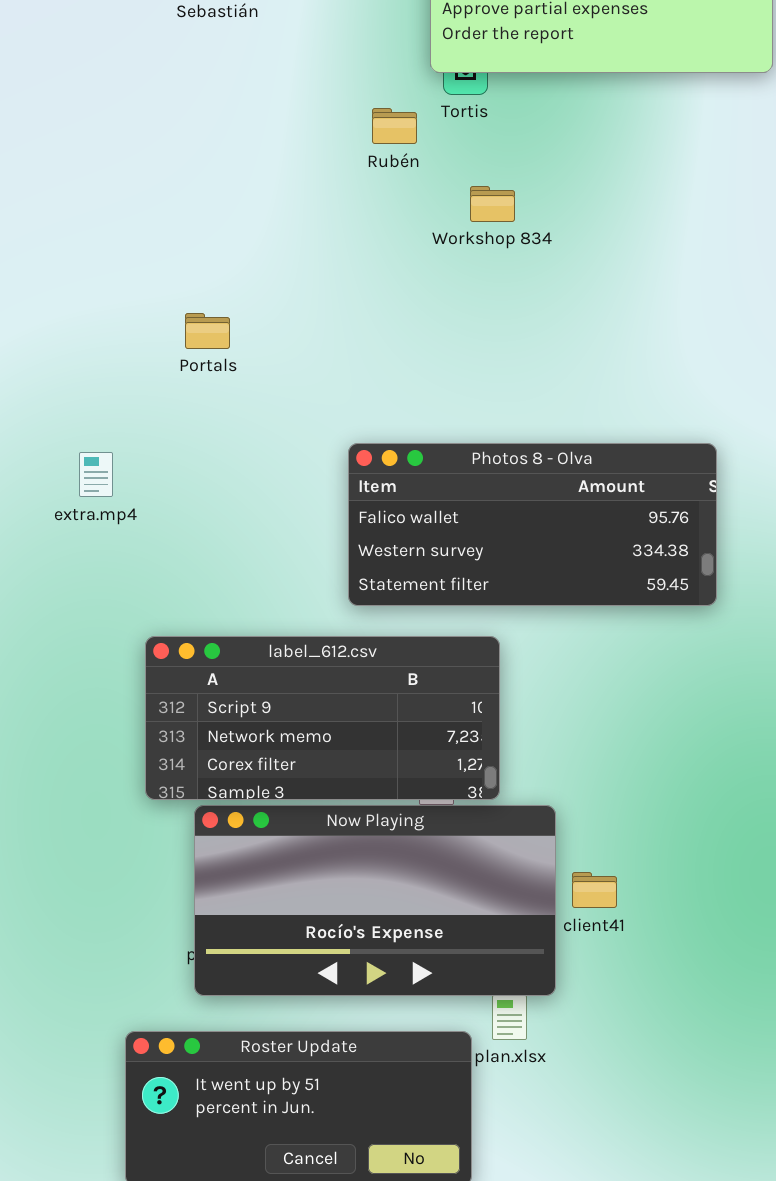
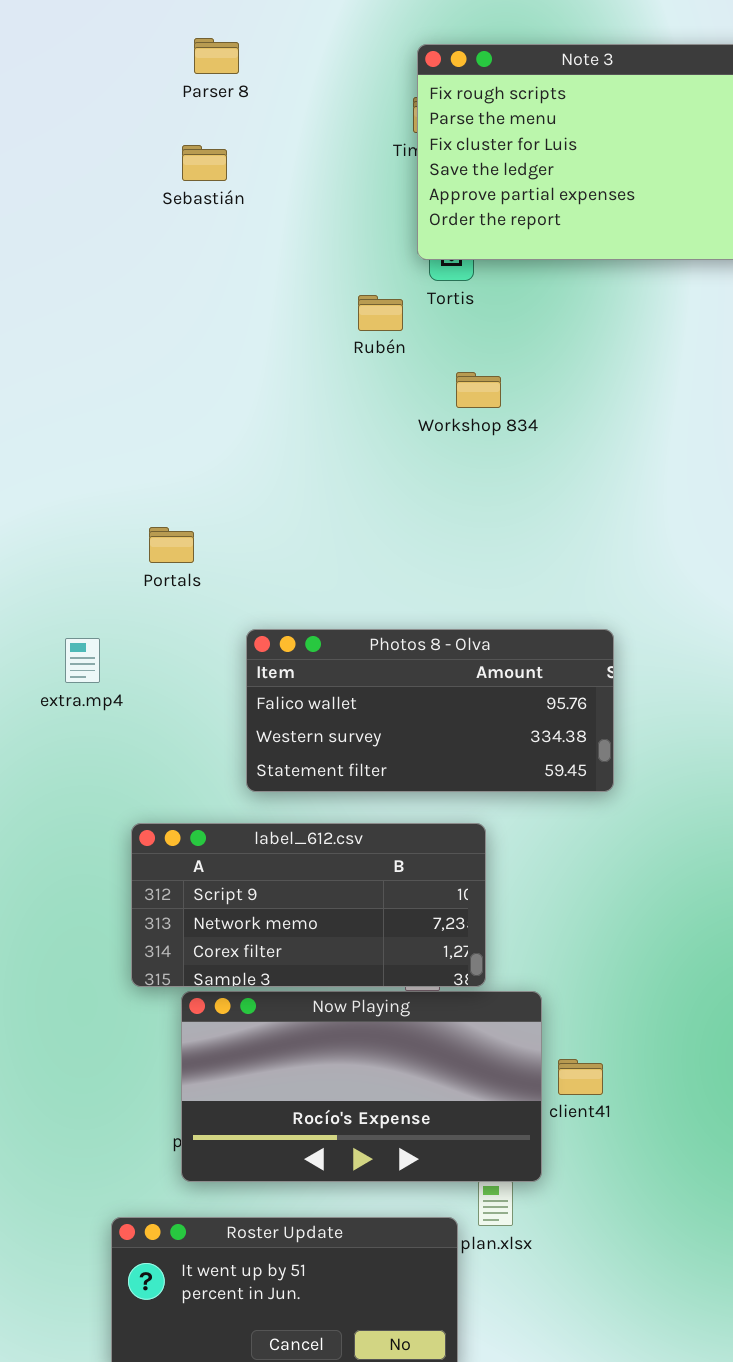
Portals: [185,313,230,349] -> [149,527,194,563], moved
Photos 8 - Olva: [348,443,717,606] -> [246,629,614,792], moved

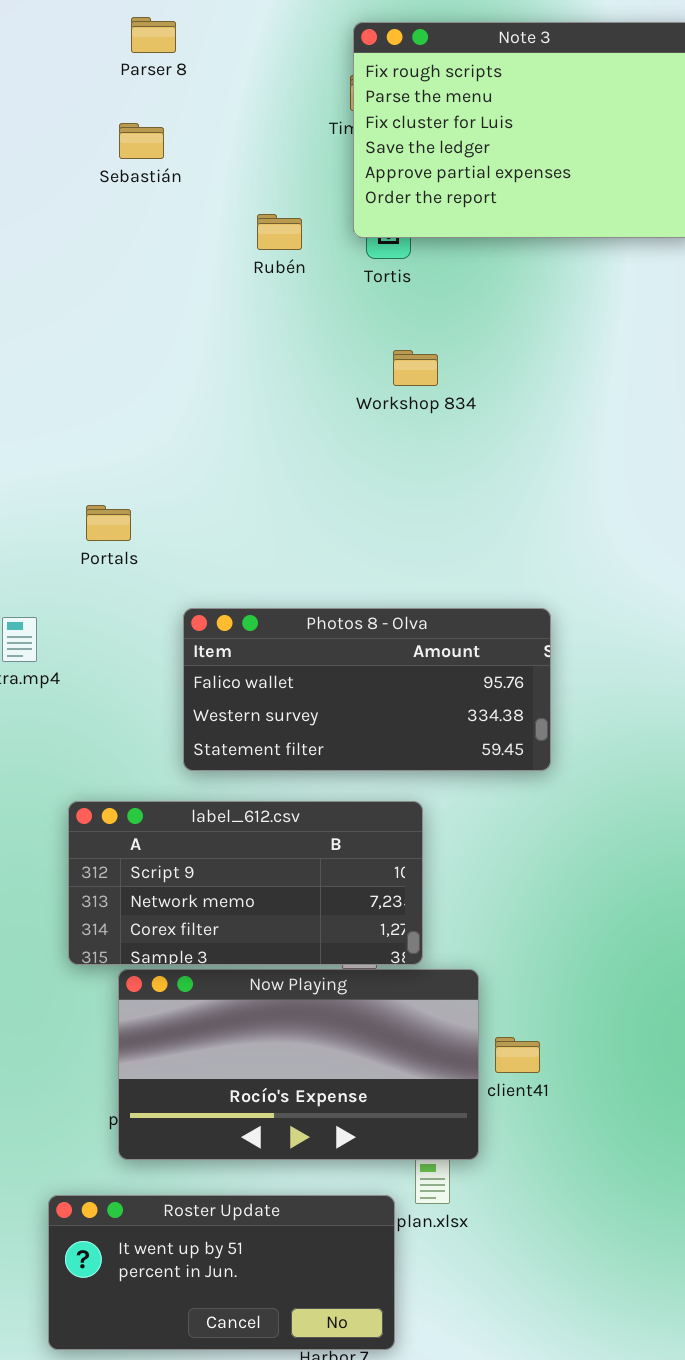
Rubén: [358,295,403,331] -> [257,214,302,250], moved

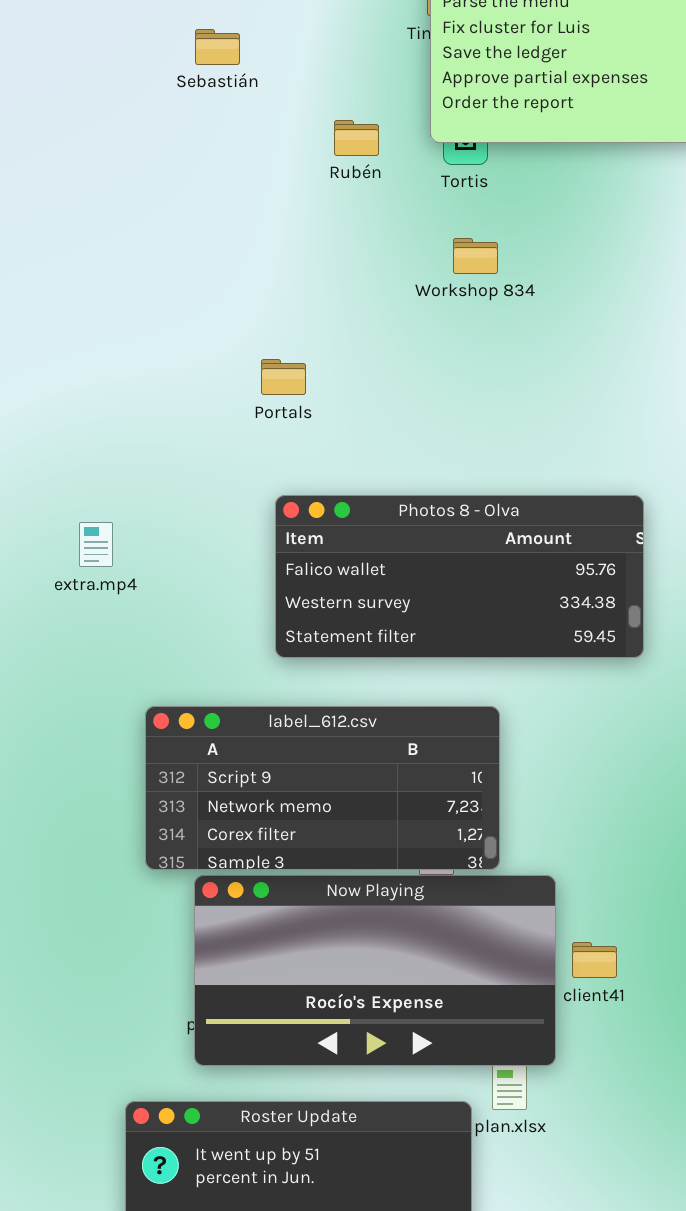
Workshop 834: [393,350,438,386] -> [453,238,498,274], moved
Portals: [86,505,131,541] -> [261,359,306,395], moved
Photos 8 - Olva: [183,608,551,771] -> [275,495,644,658], moved

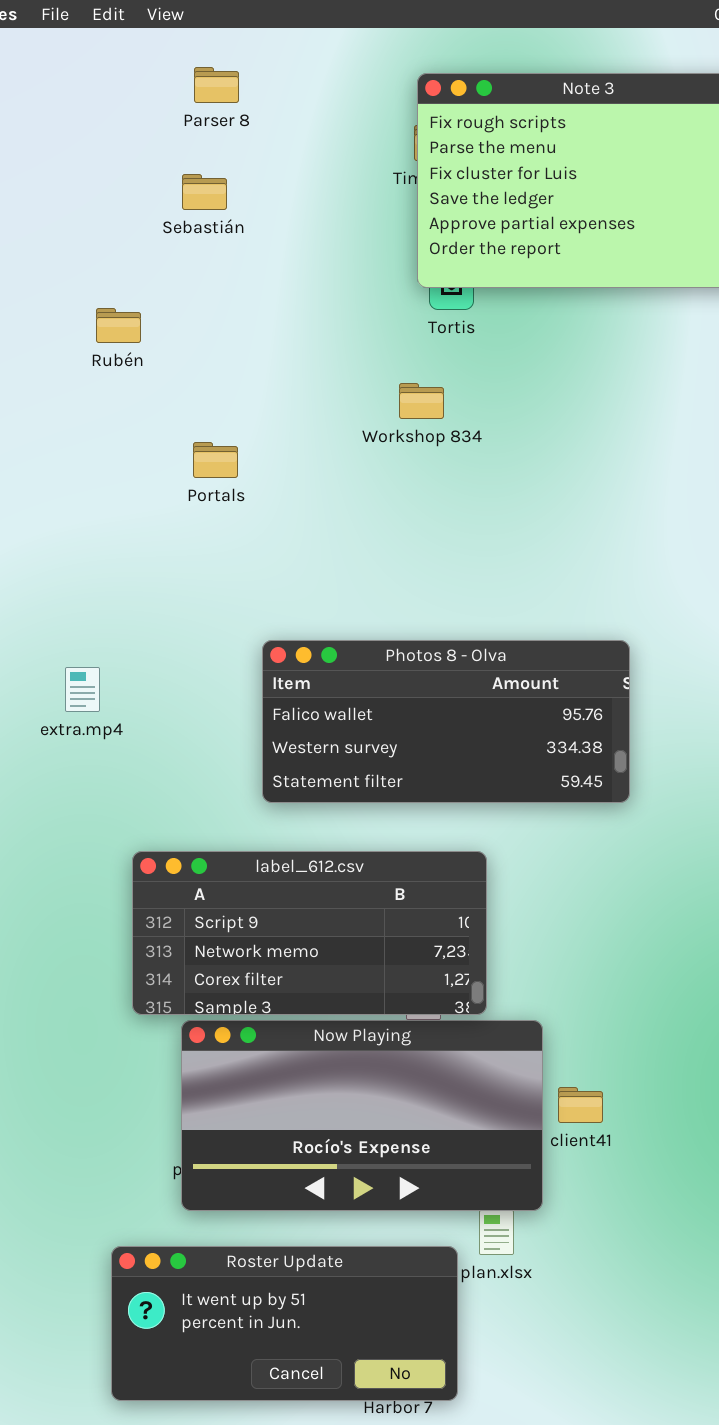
Rubén: [334,120,379,156] -> [96,308,141,343], moved
Workshop 834: [453,238,498,274] -> [399,383,444,419], moved
Portals: [261,359,306,395] -> [193,442,238,478], moved

